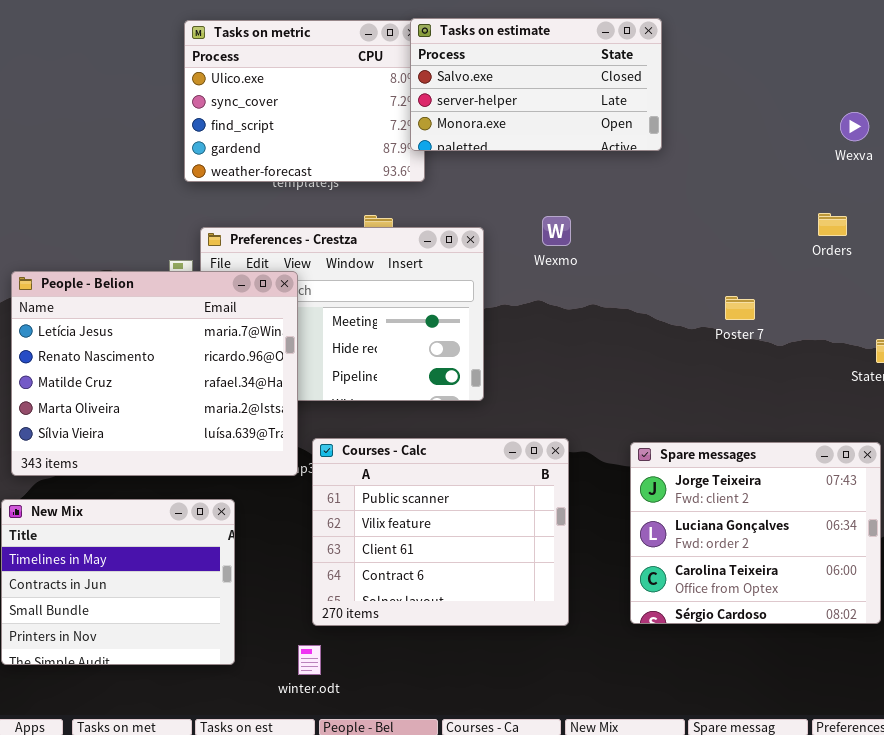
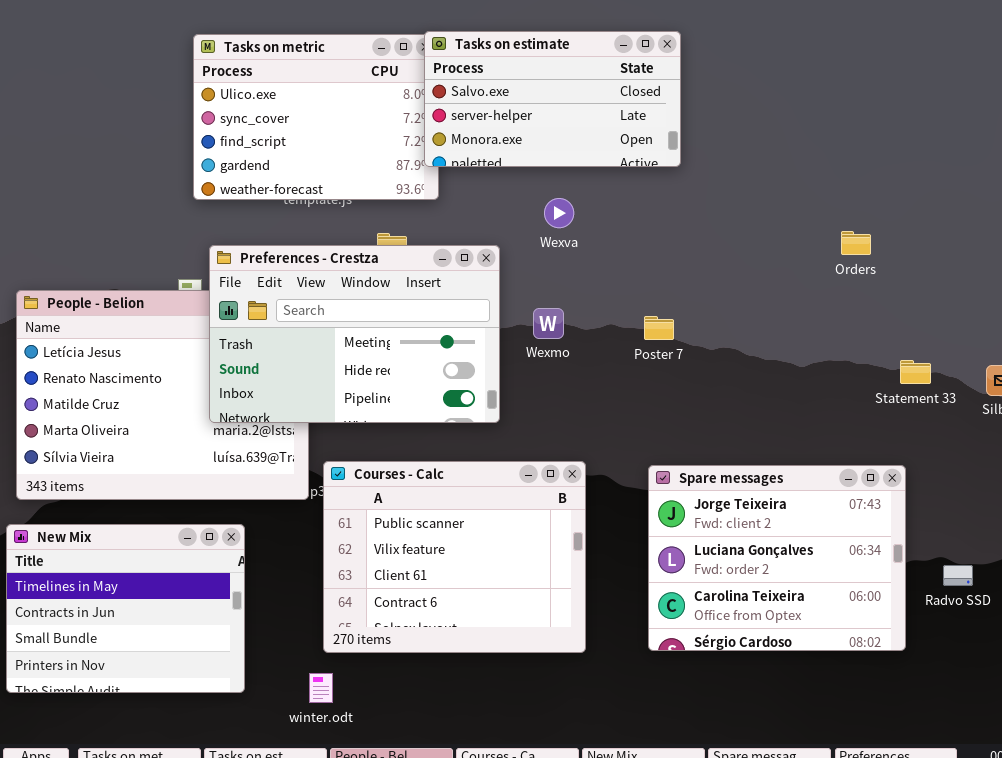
Wexva: [840,112,869,141] -> [544,198,574,228], moved
Wexmo: [542,216,571,246] -> [533,308,564,339], moved
Preferences - Crestza: [200,227,484,401] -> [209,245,500,423], raised
Poster 7: [725,296,755,320] -> [644,316,674,340], moved

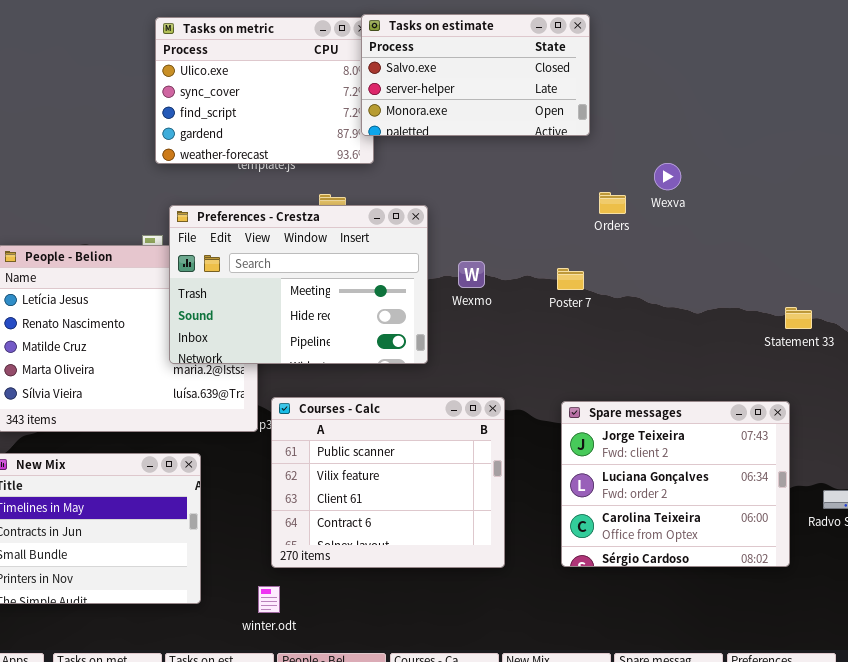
Wexva: [544,198,574,228] -> [654,163,681,190], moved
Orders: [841,231,871,255] -> [599,192,626,214], moved

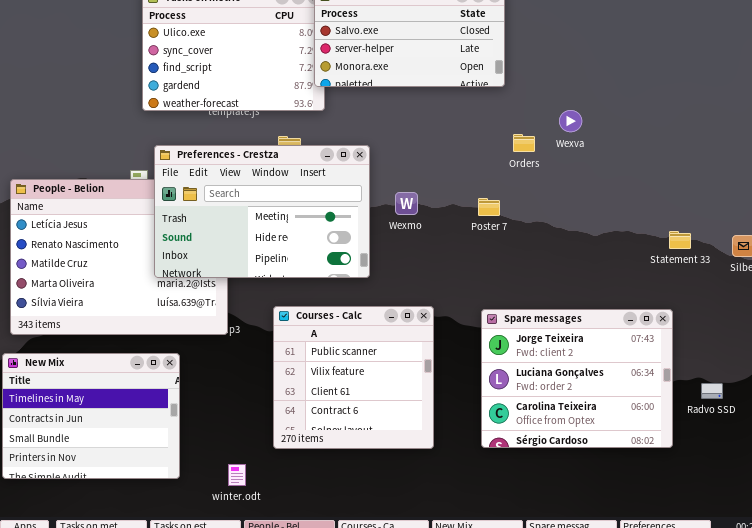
Courses - Calc: [271,397,505,568] -> [273,306,434,449], resized

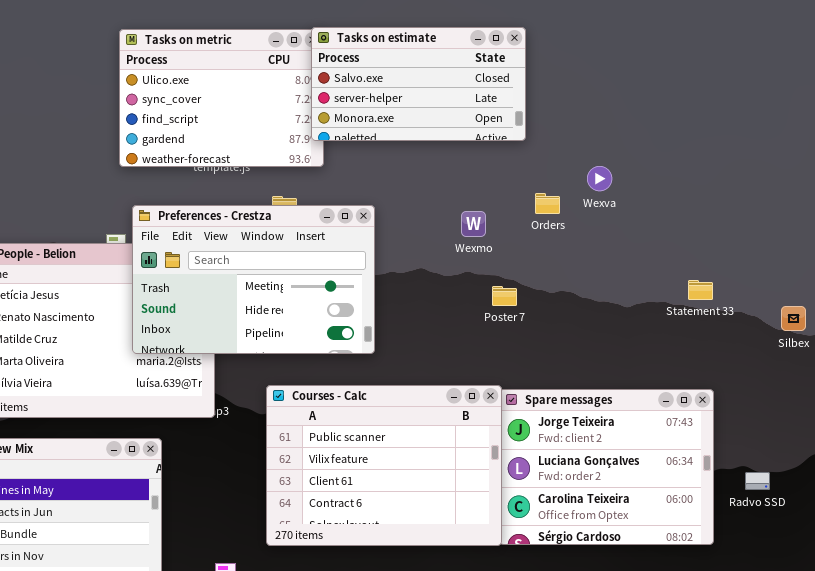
Wexmo: [395,192,418,215] -> [461,211,486,237], moved
Poster 7: [478,198,500,216] -> [492,286,517,306], moved
Statement 33: [669,231,691,249] -> [688,280,713,300], moved
Courses - Calc: [273,306,434,449] -> [266,385,502,546], resized

